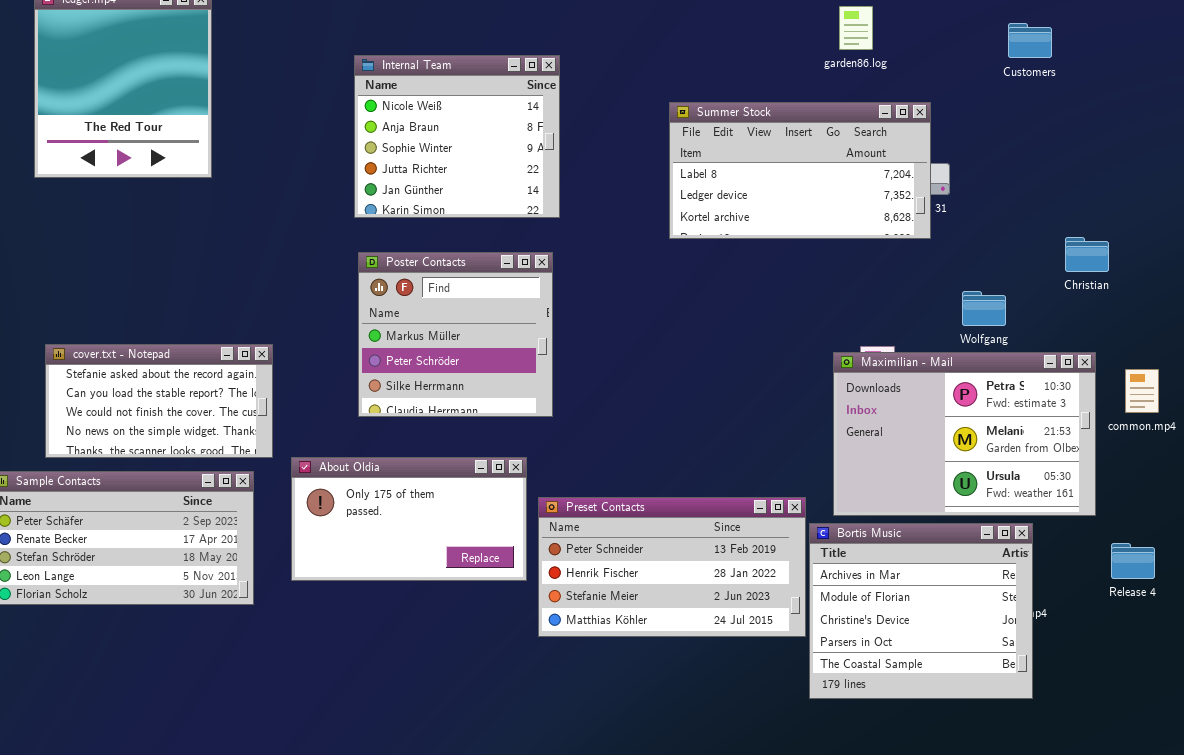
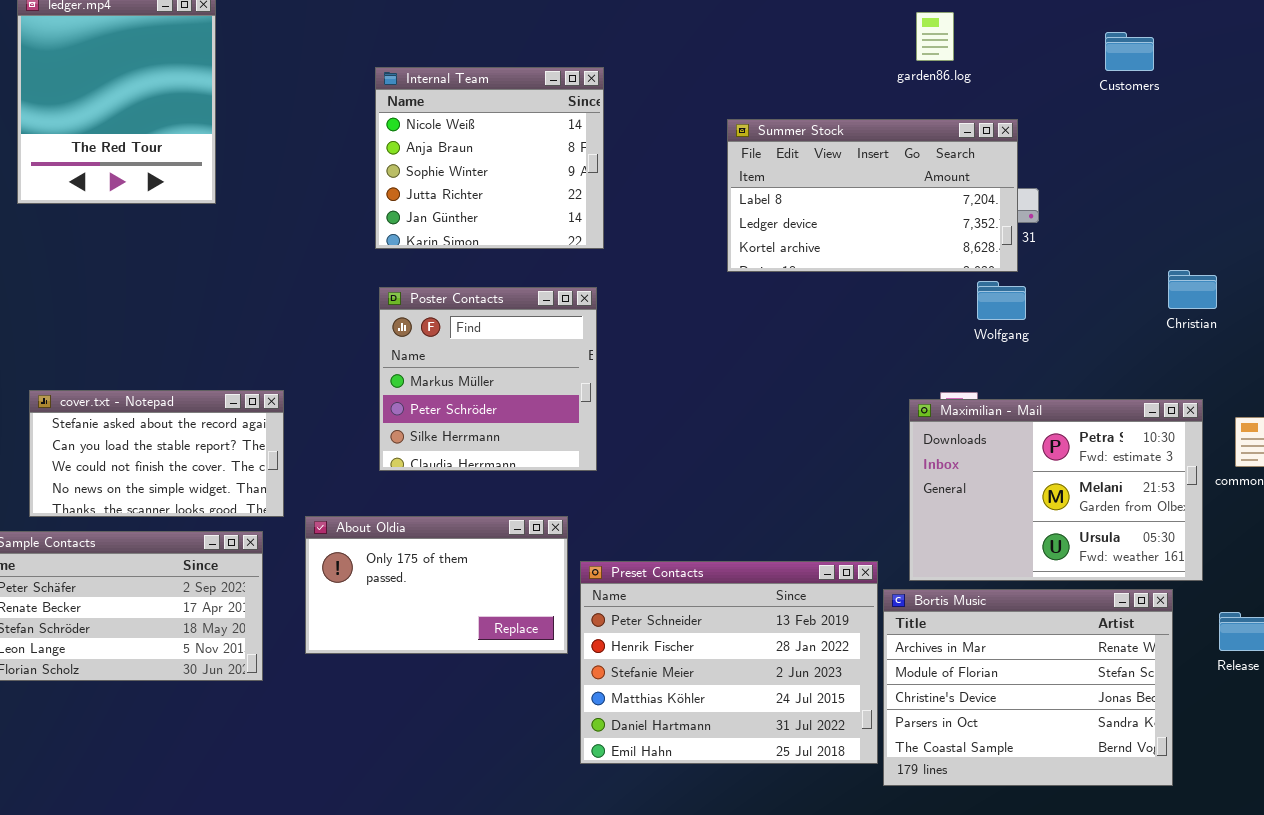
Wolfgang: [962,291,1006,326] -> [977,281,1026,320], moved
Preset Contacts: [538,497,806,637] -> [580,561,878,764], resized
Bortis Music: [809,523,1033,699] -> [883,589,1173,786], resized

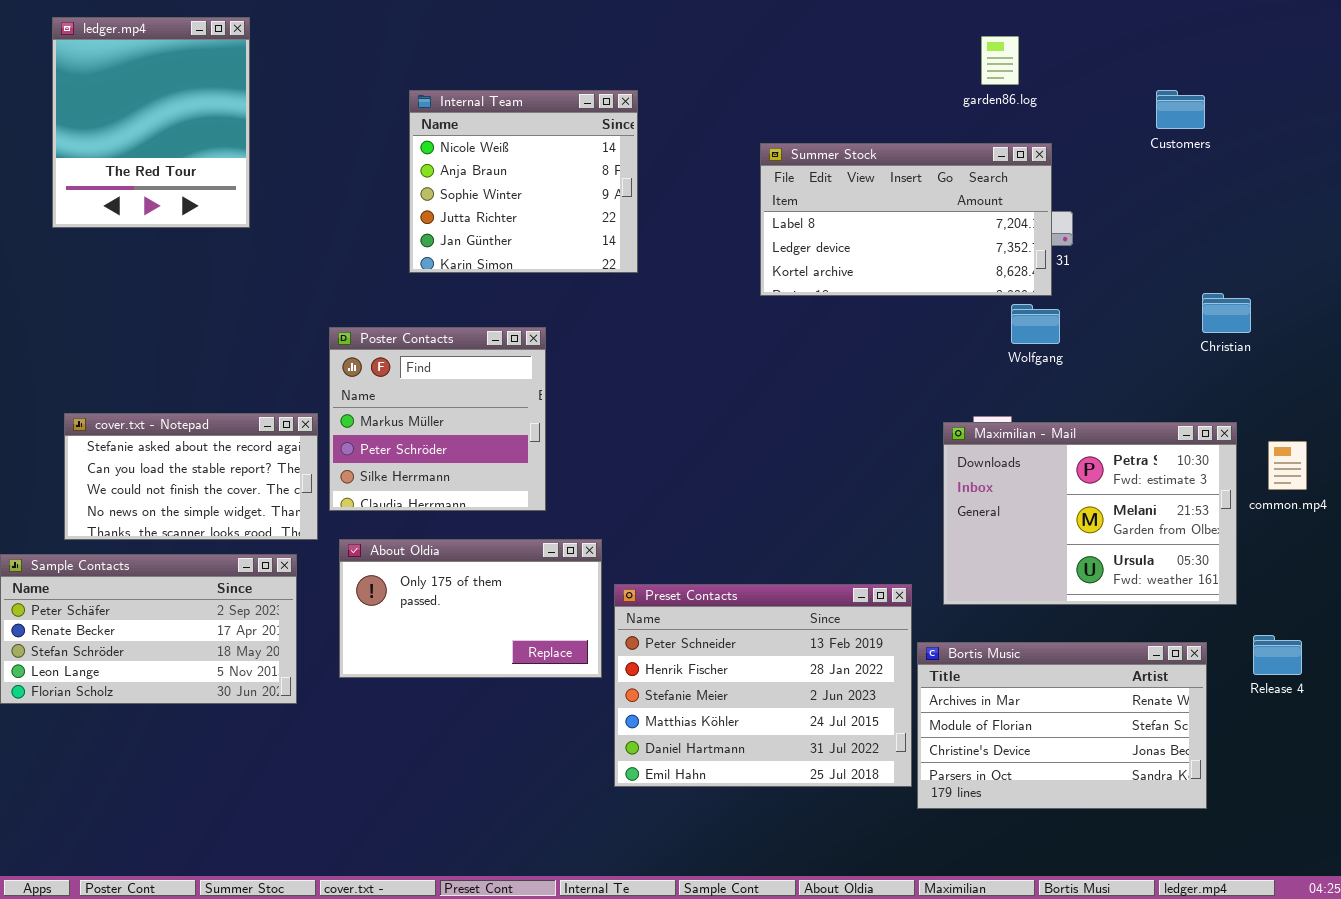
garden86.log: [916,12,954,61] -> [981,36,1019,85], moved
Customers: [1105,32,1154,71] -> [1156,90,1205,129], moved
Poster Contacts: [379,287,597,471] -> [329,327,546,511], moved
Bortis Music: [883,589,1173,786] -> [917,642,1207,809], resized

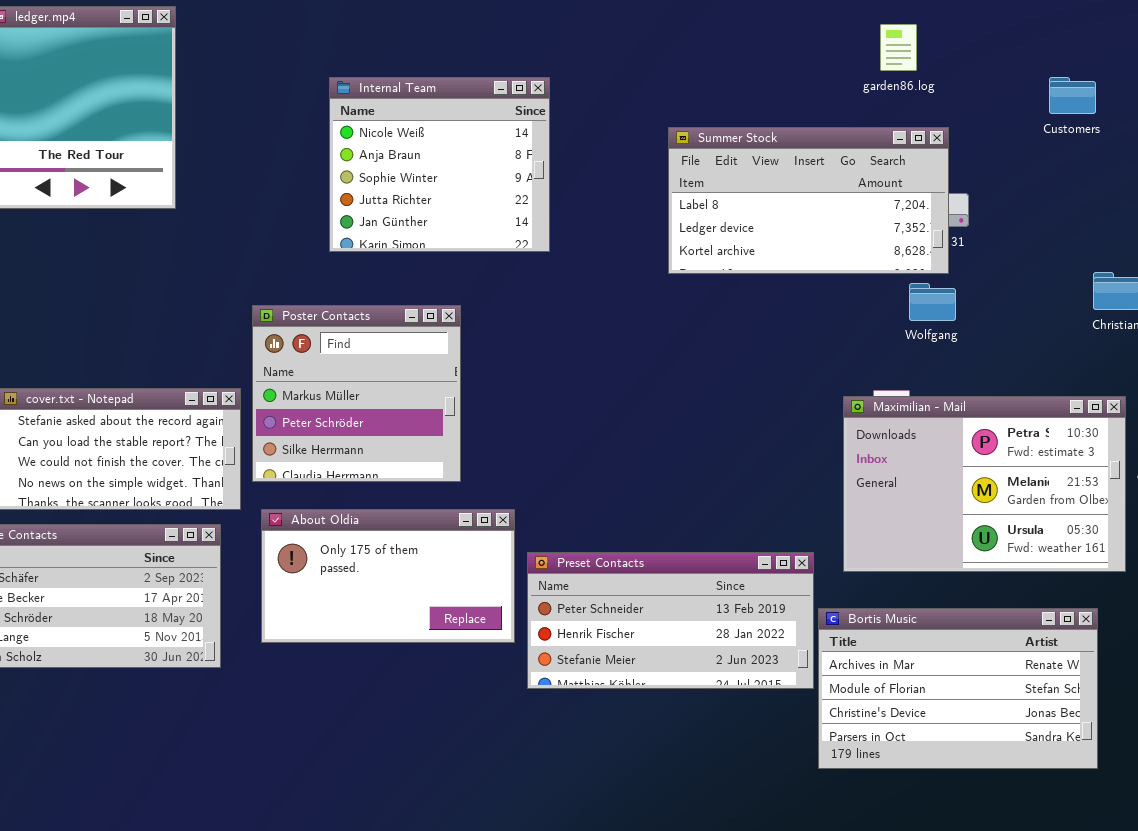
Preset Contacts: [614,584,912,787] -> [527,552,814,689], resized

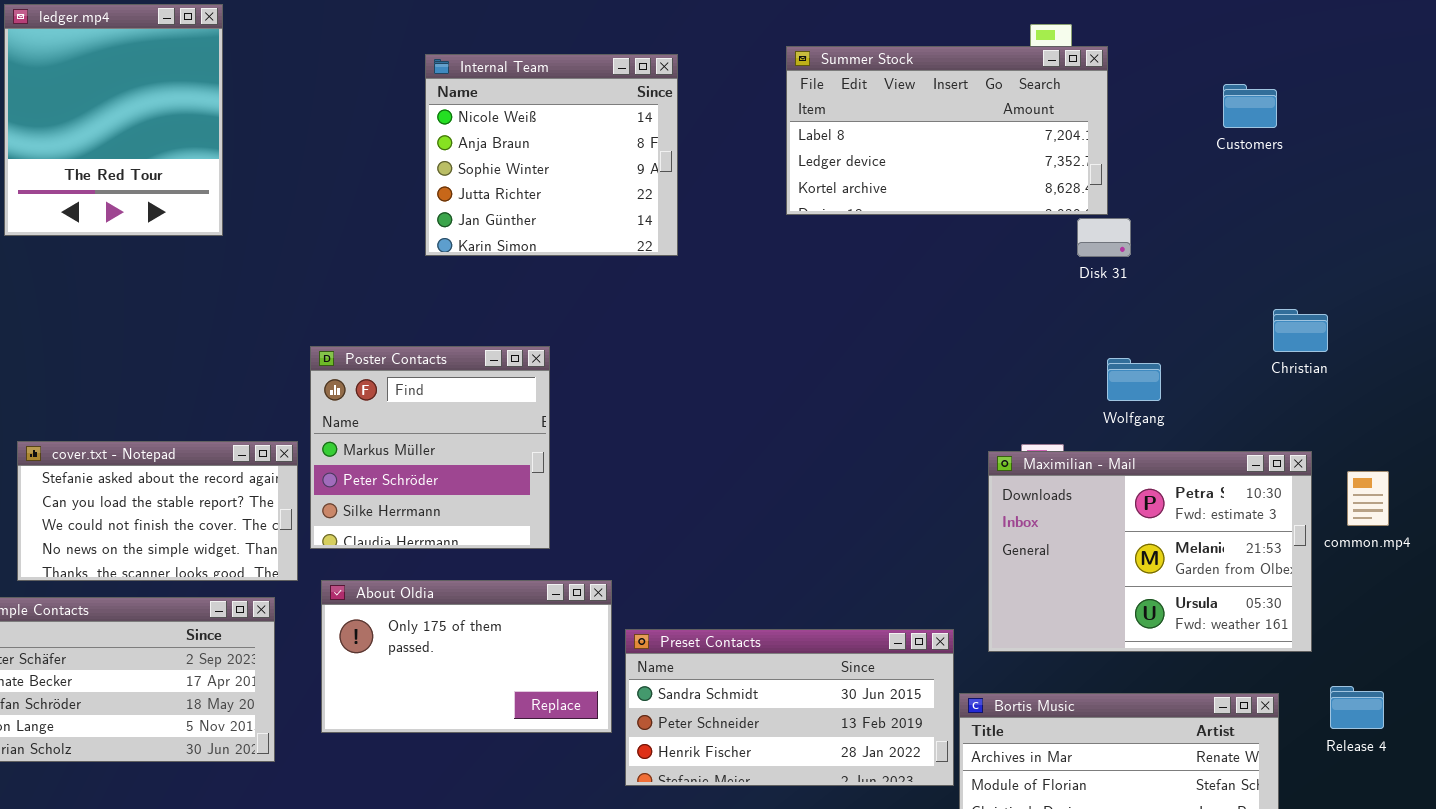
Internal Team: [329,77,550,252] -> [425,54,678,256], moved
Summer Stock: [668,127,949,274] -> [786,46,1108,215], moved
Wolfgang: [909,283,956,321] -> [1107,358,1161,401], moved
Preset Contacts: [527,552,814,689] -> [625,629,954,786], scrolled up 1 row

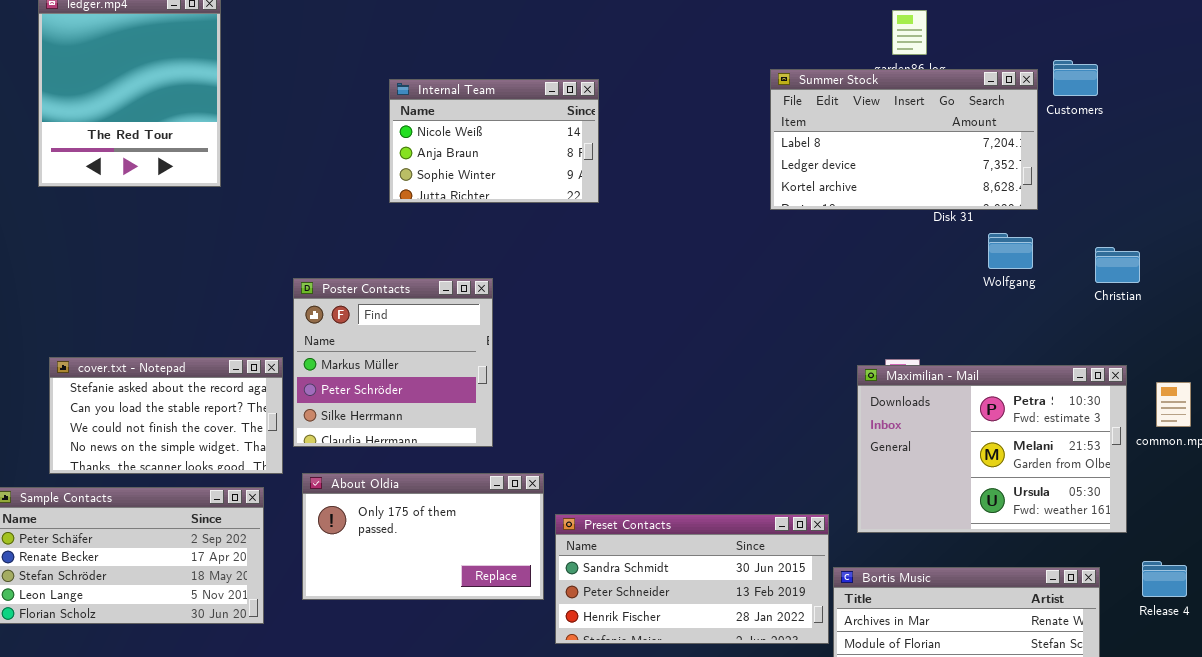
Summer Stock: [786,46,1108,215] -> [770,69,1038,210], moved
Internal Team: [425,54,678,256] -> [389,79,599,203], resized
Wolfgang: [1107,358,1161,401] -> [988,233,1033,269], moved

